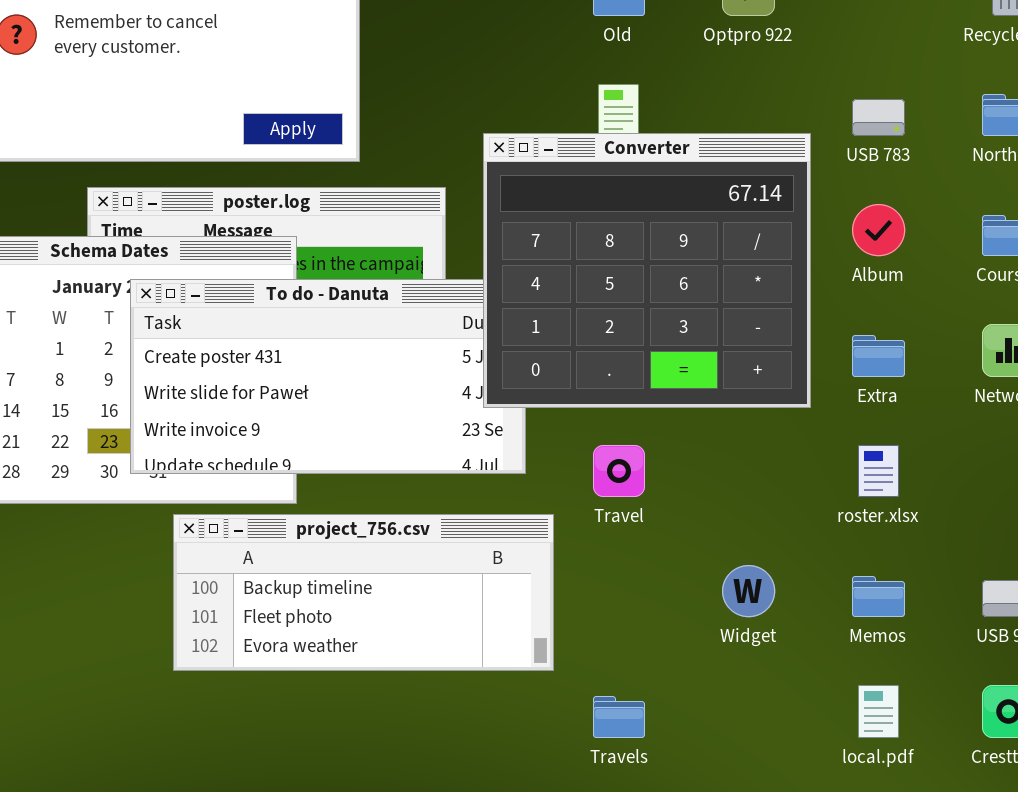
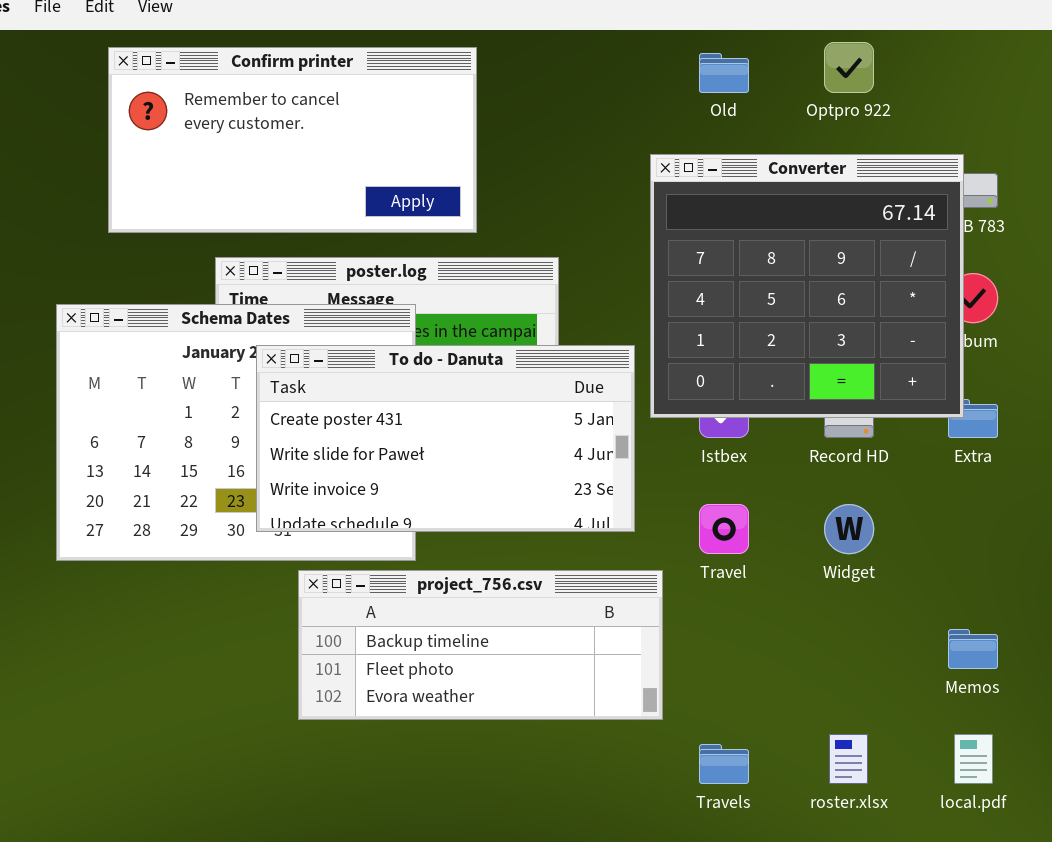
Converter: [483,133,811,408] -> [650,154,964,418], moved
roster.xlsx: [858,445,899,497] -> [829,734,868,784], moved
Widget: [722,565,775,617] -> [824,504,874,554], moved

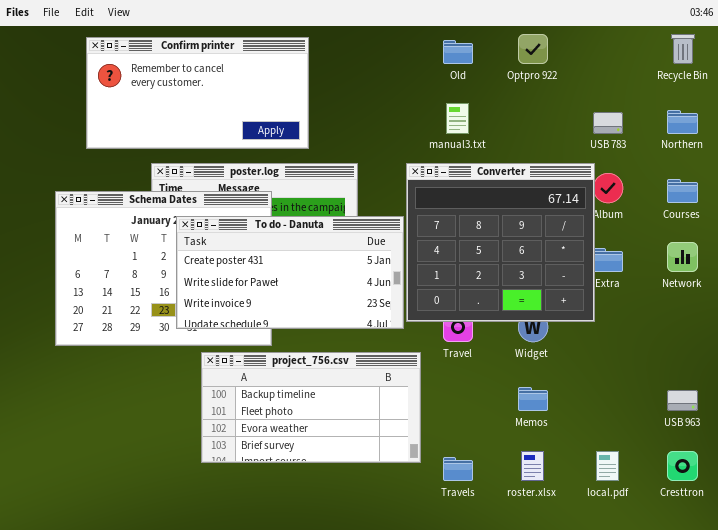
Converter: [650,154,964,418] -> [406,163,595,322], moved
project_756.csv: [298,570,663,720] -> [201,352,421,463], resized
Memos: [948,629,998,669] -> [518,387,548,411], moved

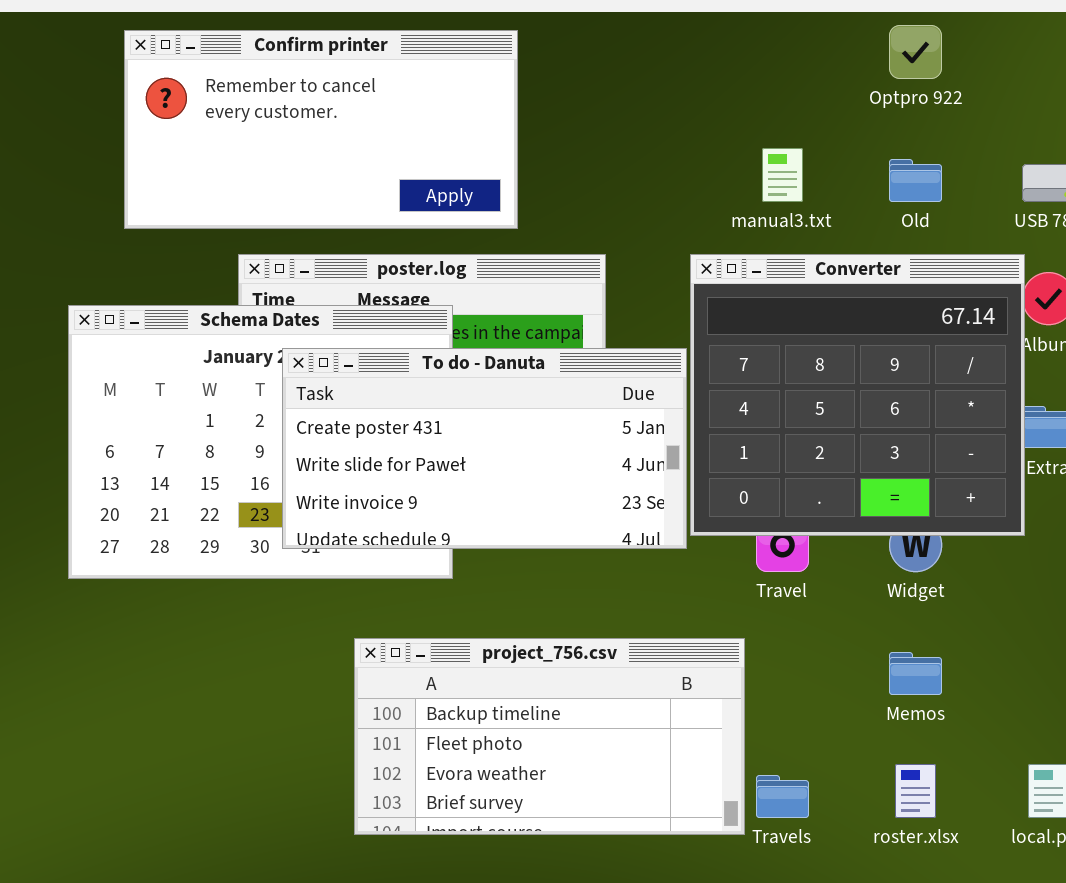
Old: [443,40,473,64] -> [889,159,942,202], moved
project_756.csv: [201,352,421,463] -> [354,638,745,835], moved

